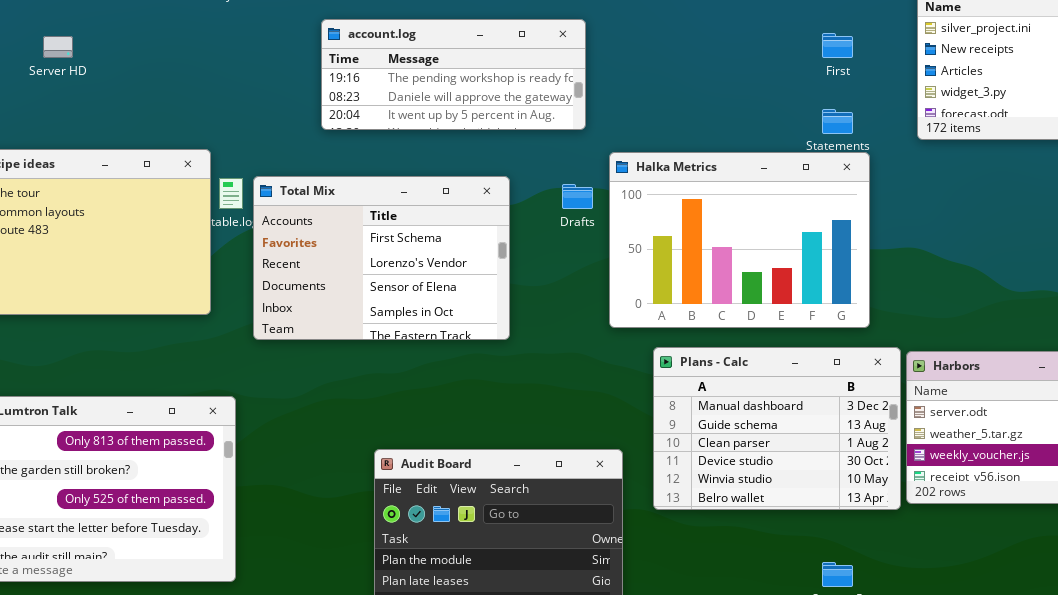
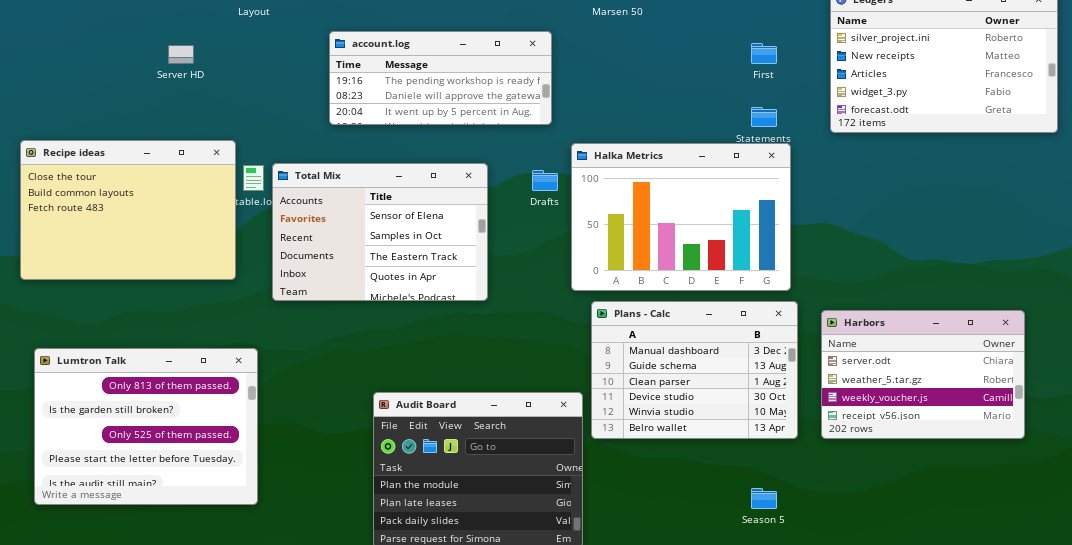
Server HD: [43,36,73,58] -> [168,45,194,64], moved
Total Mix: [253,176,510,340] -> [272,163,488,301], scrolled down 2 rows
Plans - Calc: [653,347,901,510] -> [591,301,798,439], moved

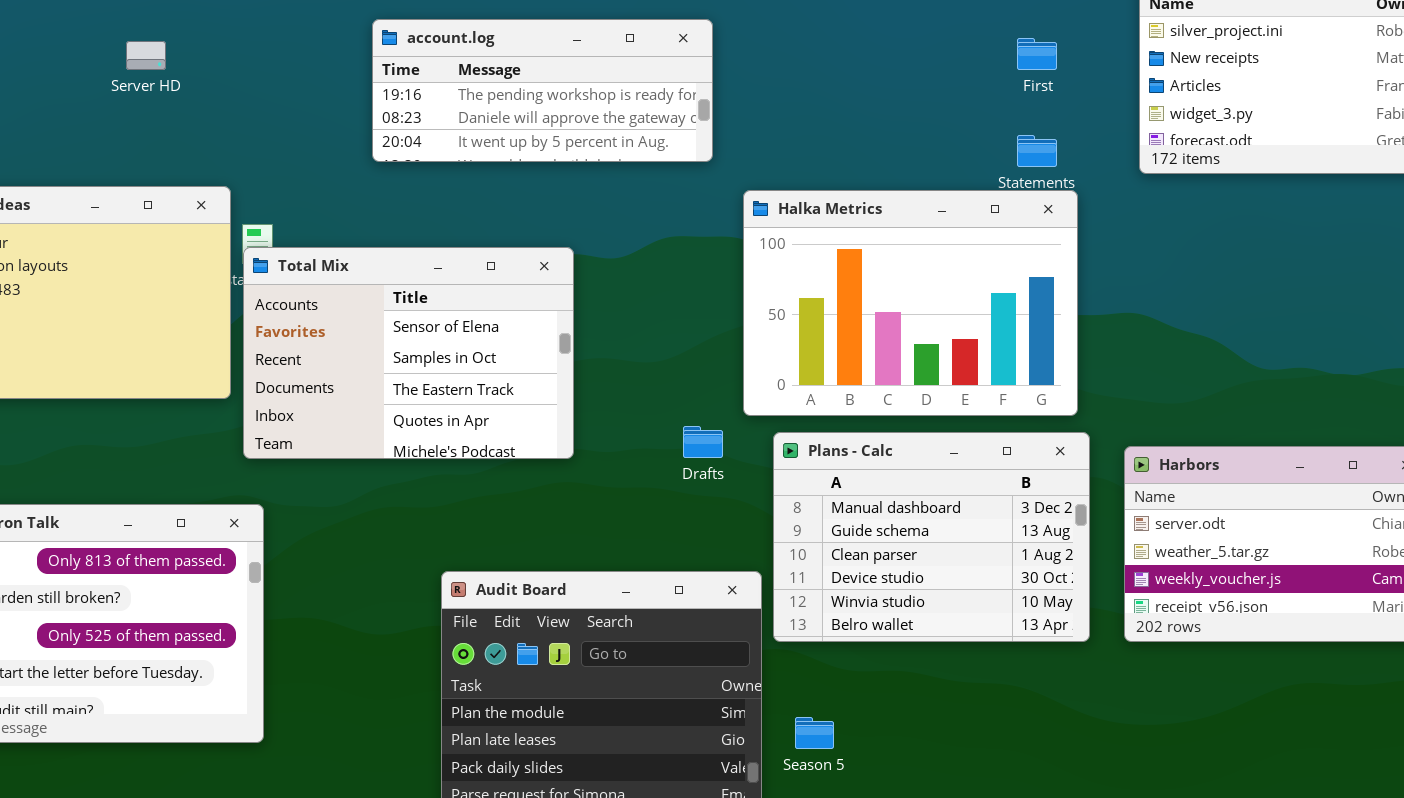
Total Mix: [272,163,488,301] -> [243,247,574,459], moved
Drafts: [532,170,558,191] -> [683,426,723,458], moved
Season 5: [751,488,777,509] -> [795,717,834,749], moved

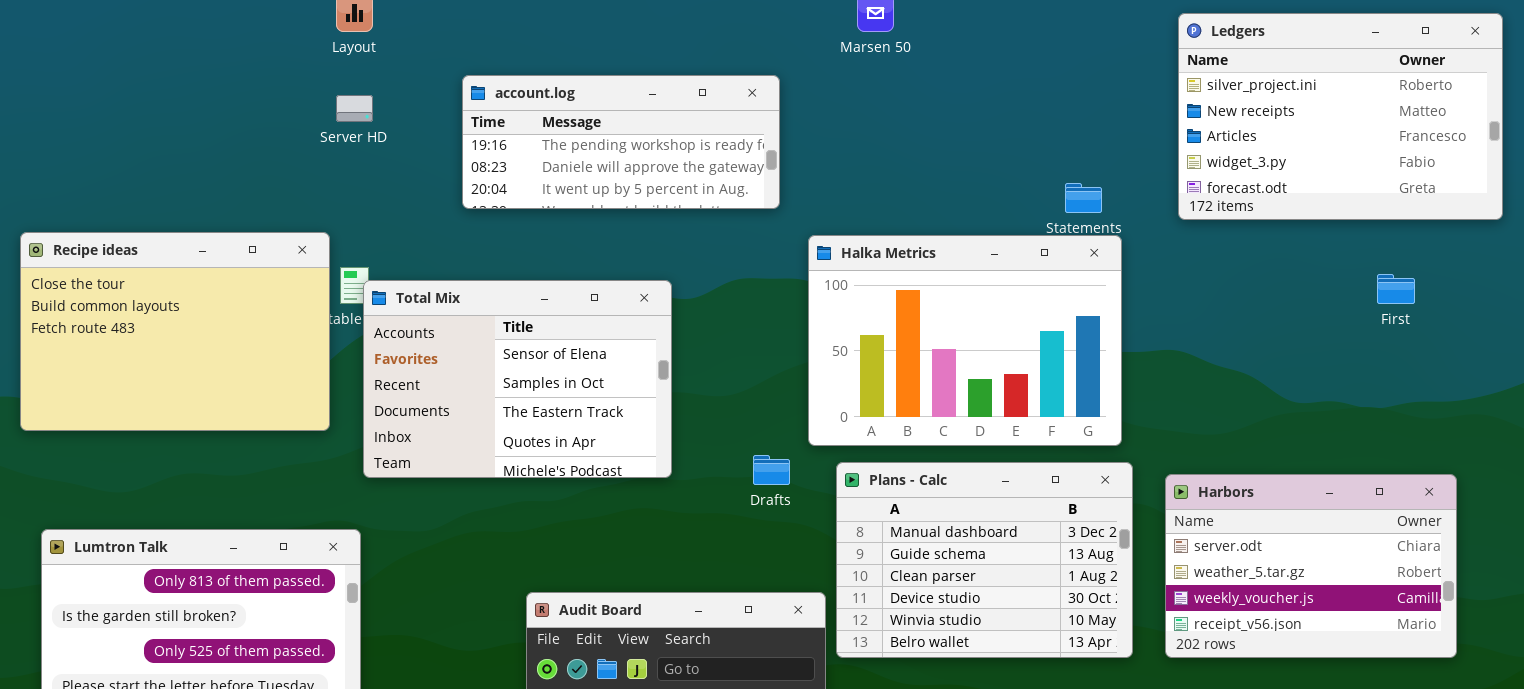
First: [1017,38,1057,70] -> [1377,274,1415,304], moved
Server HD: [126,41,166,70] -> [336,95,373,122], moved
Total Mix: [243,247,574,459] -> [363,280,672,478], moved

